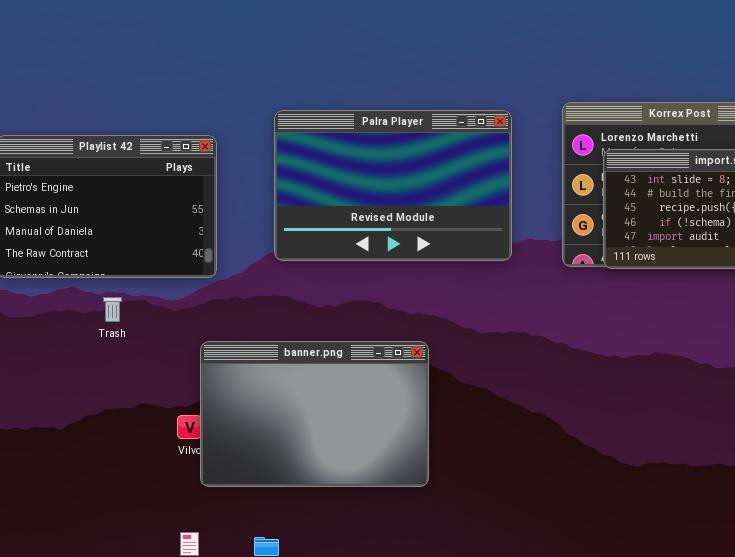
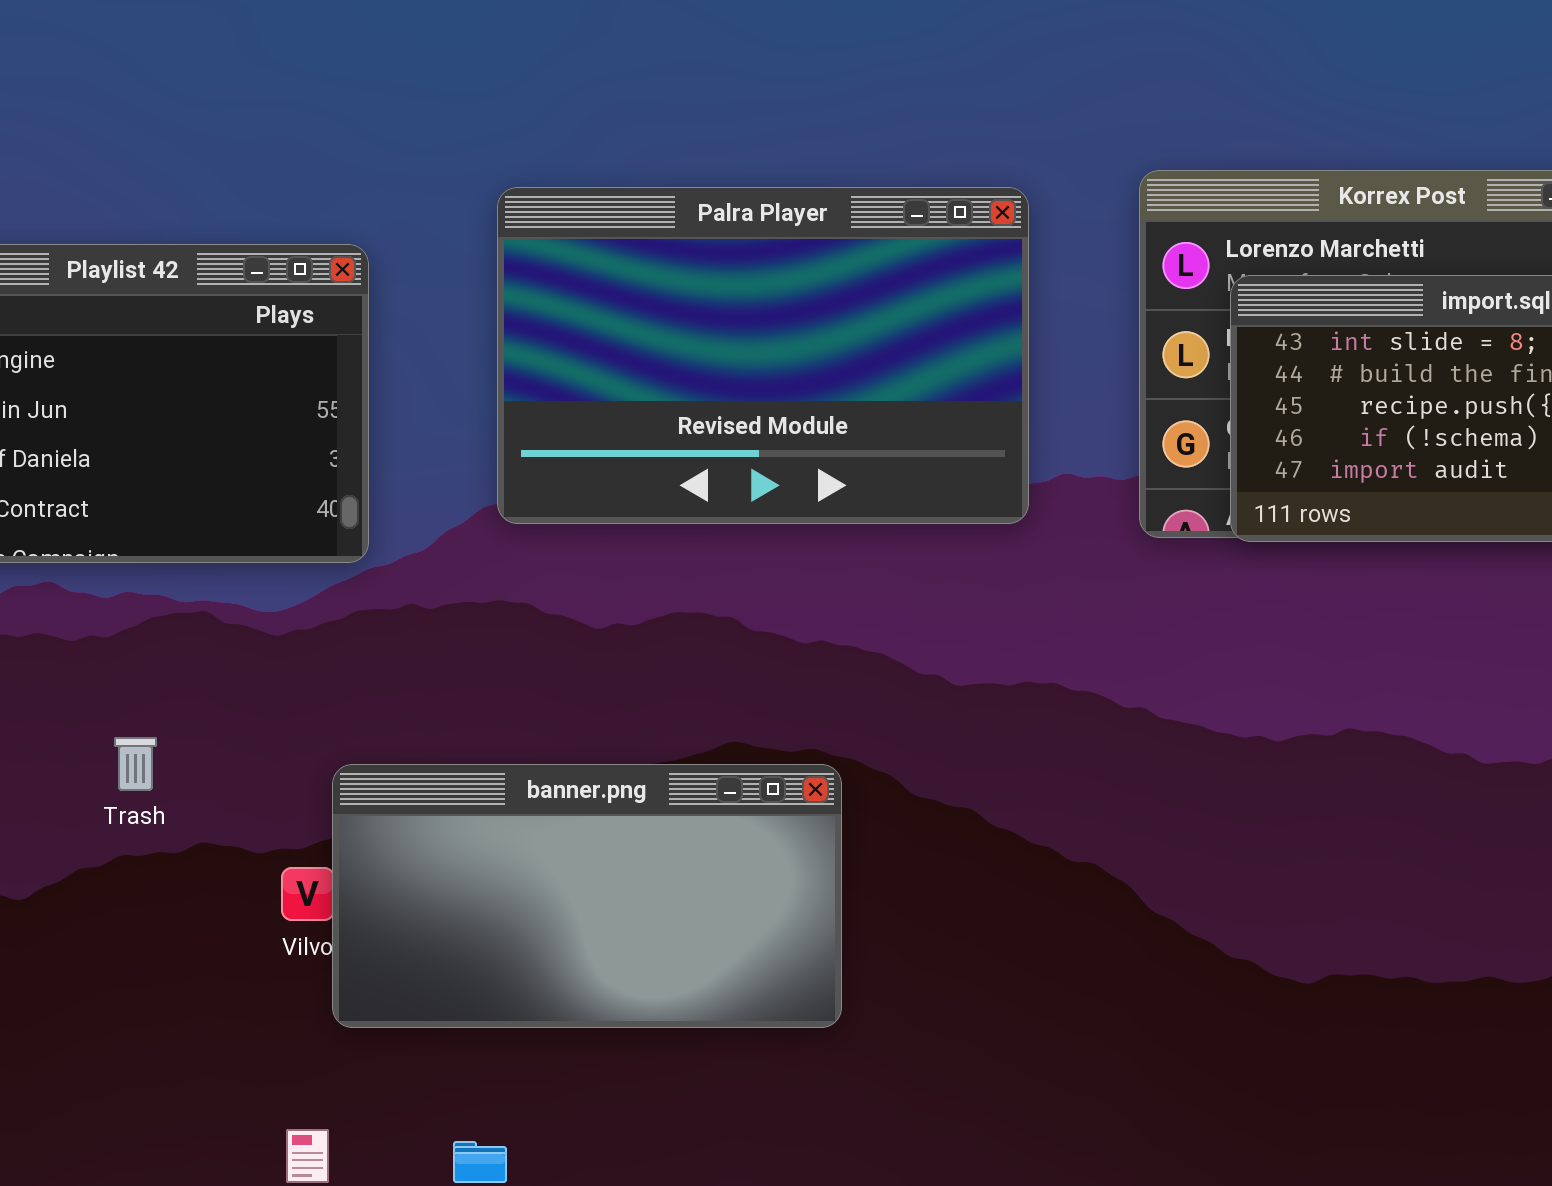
Trash: [103,297,122,322] -> [114,737,157,791], moved
banner.png: [200,341,429,487] -> [332,764,842,1028], resized

